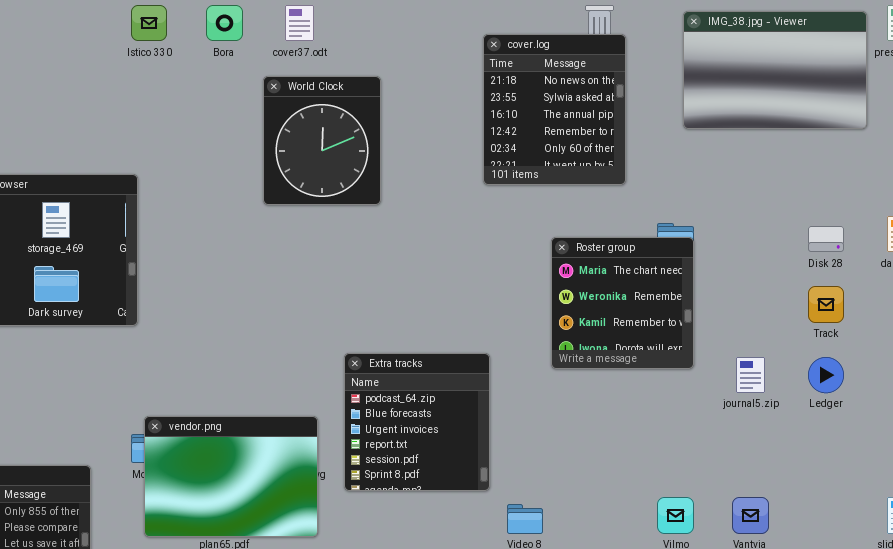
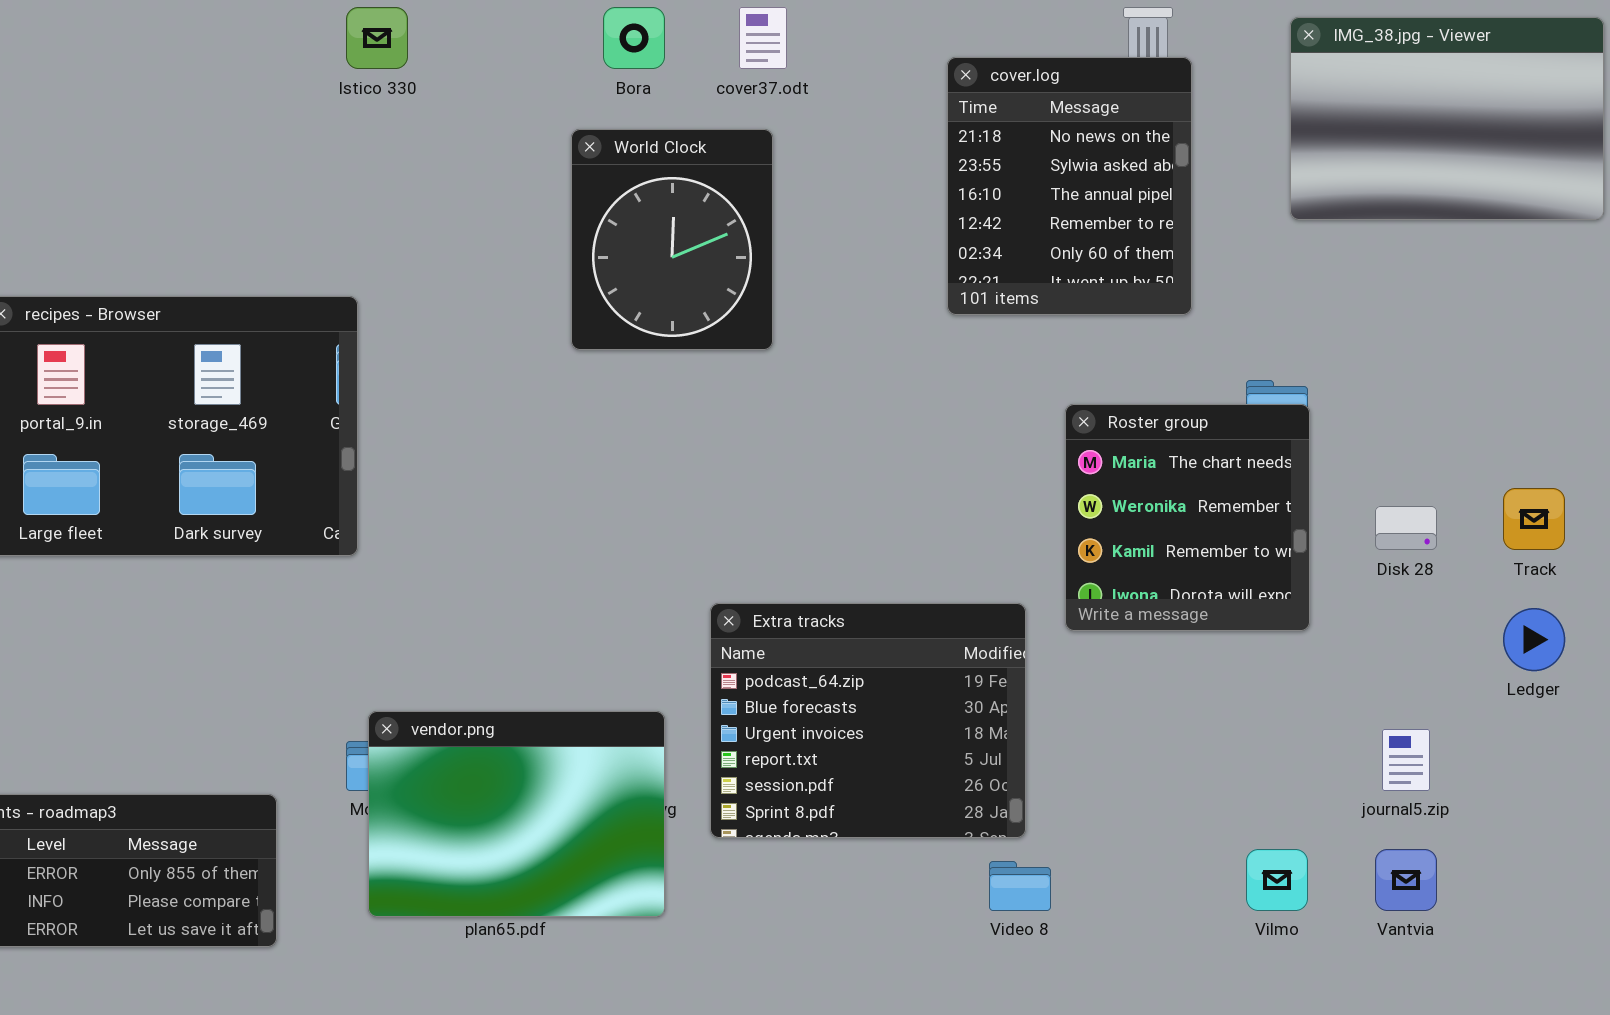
Bora: [206,5,243,41] -> [603,7,665,69], moved
cover37.odt: [285,5,314,41] -> [739,7,787,69], moved
Disk 28: [808,226,844,252] -> [1375,506,1437,550], moved
Extra tracks: [344,353,490,491] -> [710,603,1026,838], resized
journal5.zip: [736,357,765,393] -> [1382,729,1430,791], moved

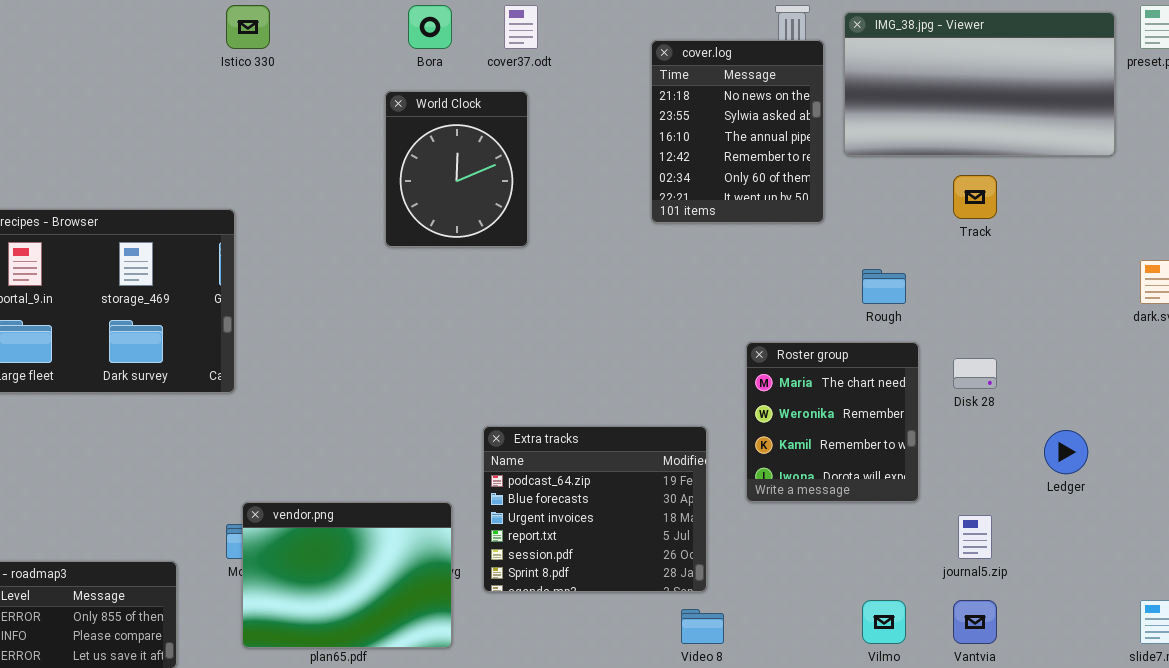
IMG_38.jpg - Viewer: [1290,17,1604,220] -> [844,12,1115,156], resized
Roster group: [1065,404,1310,631] -> [746,342,919,502], moved
Track: [1503,488,1565,550] -> [953,175,997,219], moved

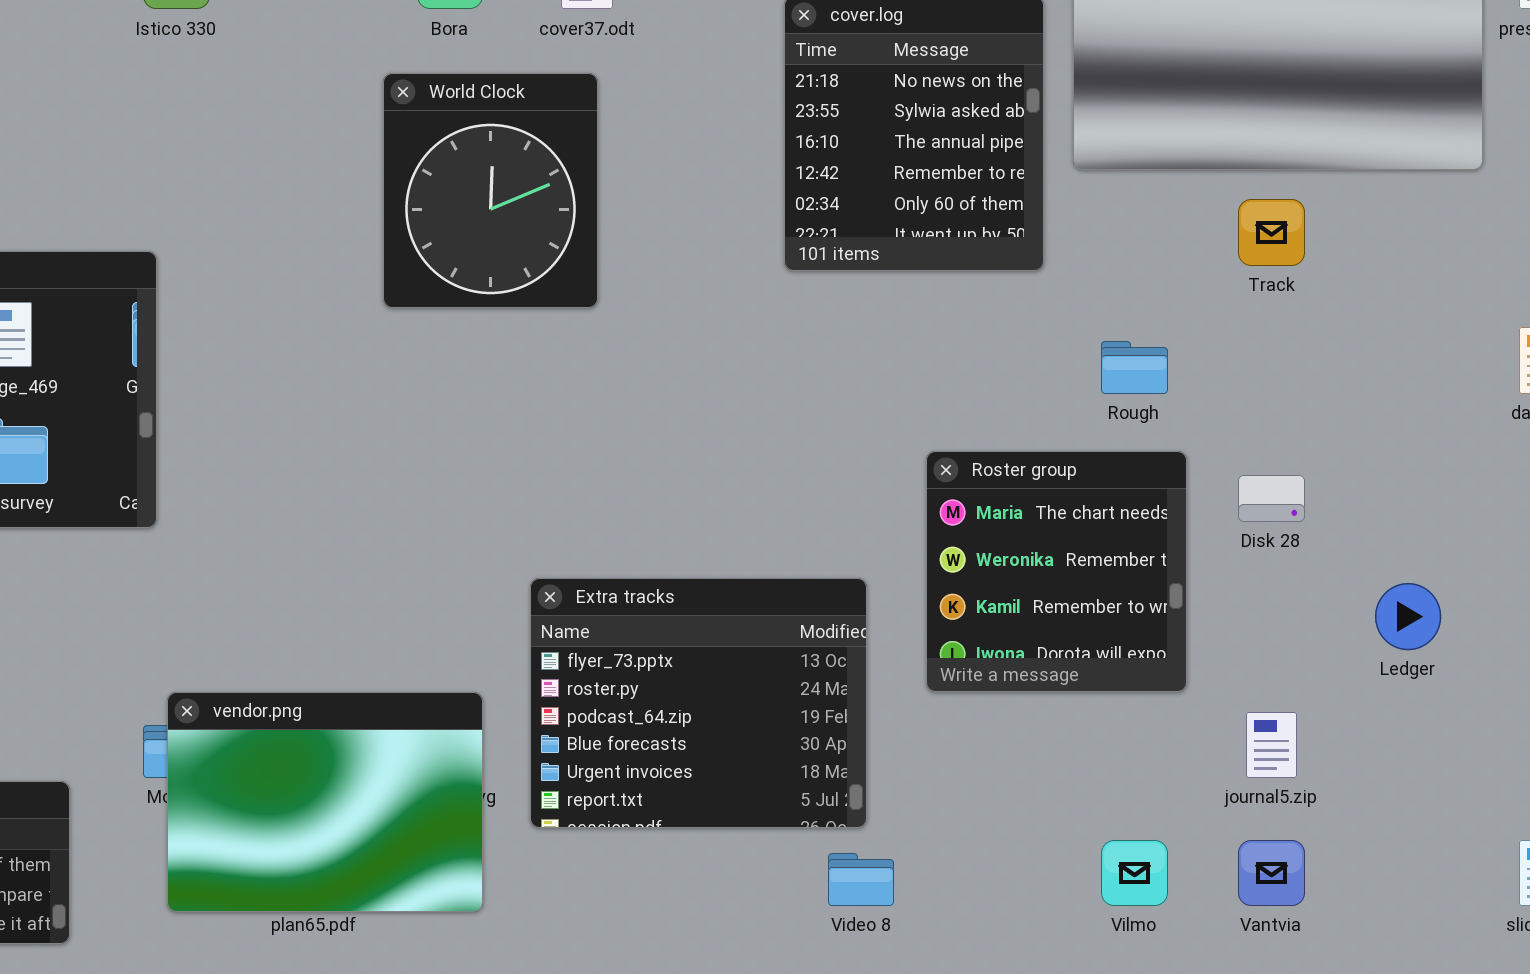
Extra tracks: [483,426,707,592] -> [530,578,867,828], scrolled up 2 rows

